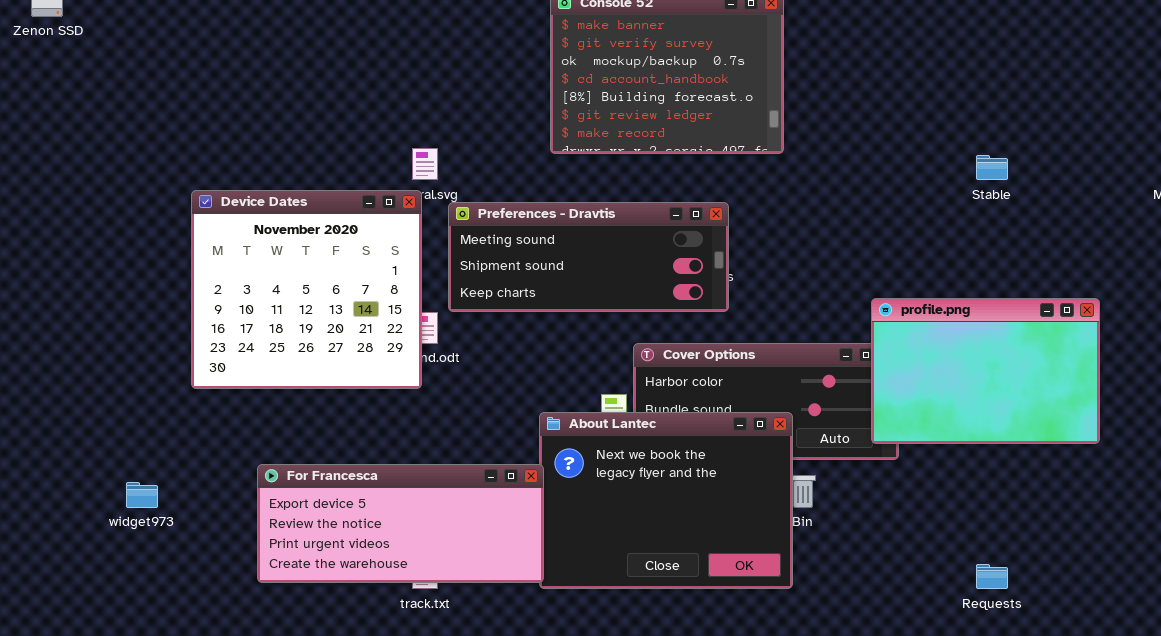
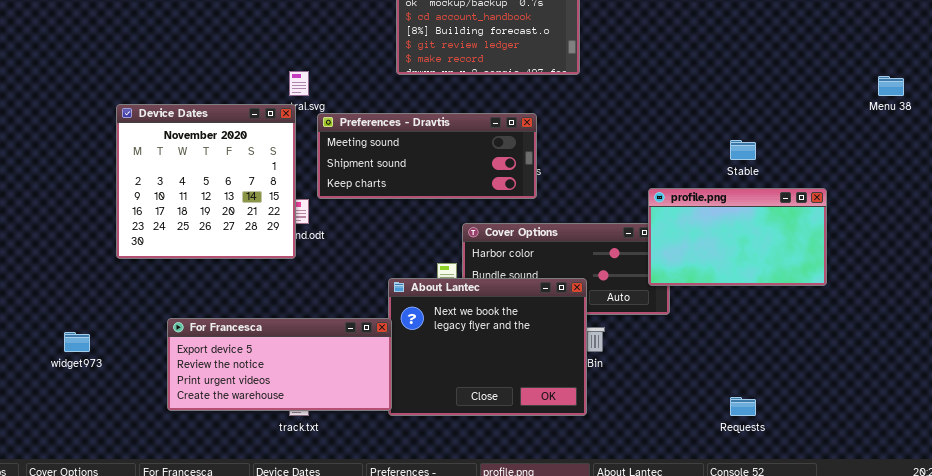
Stable: [976,155,1008,180] -> [730,140,756,160], moved
profile.png: [871,298,1100,444] -> [648,188,827,286], resized

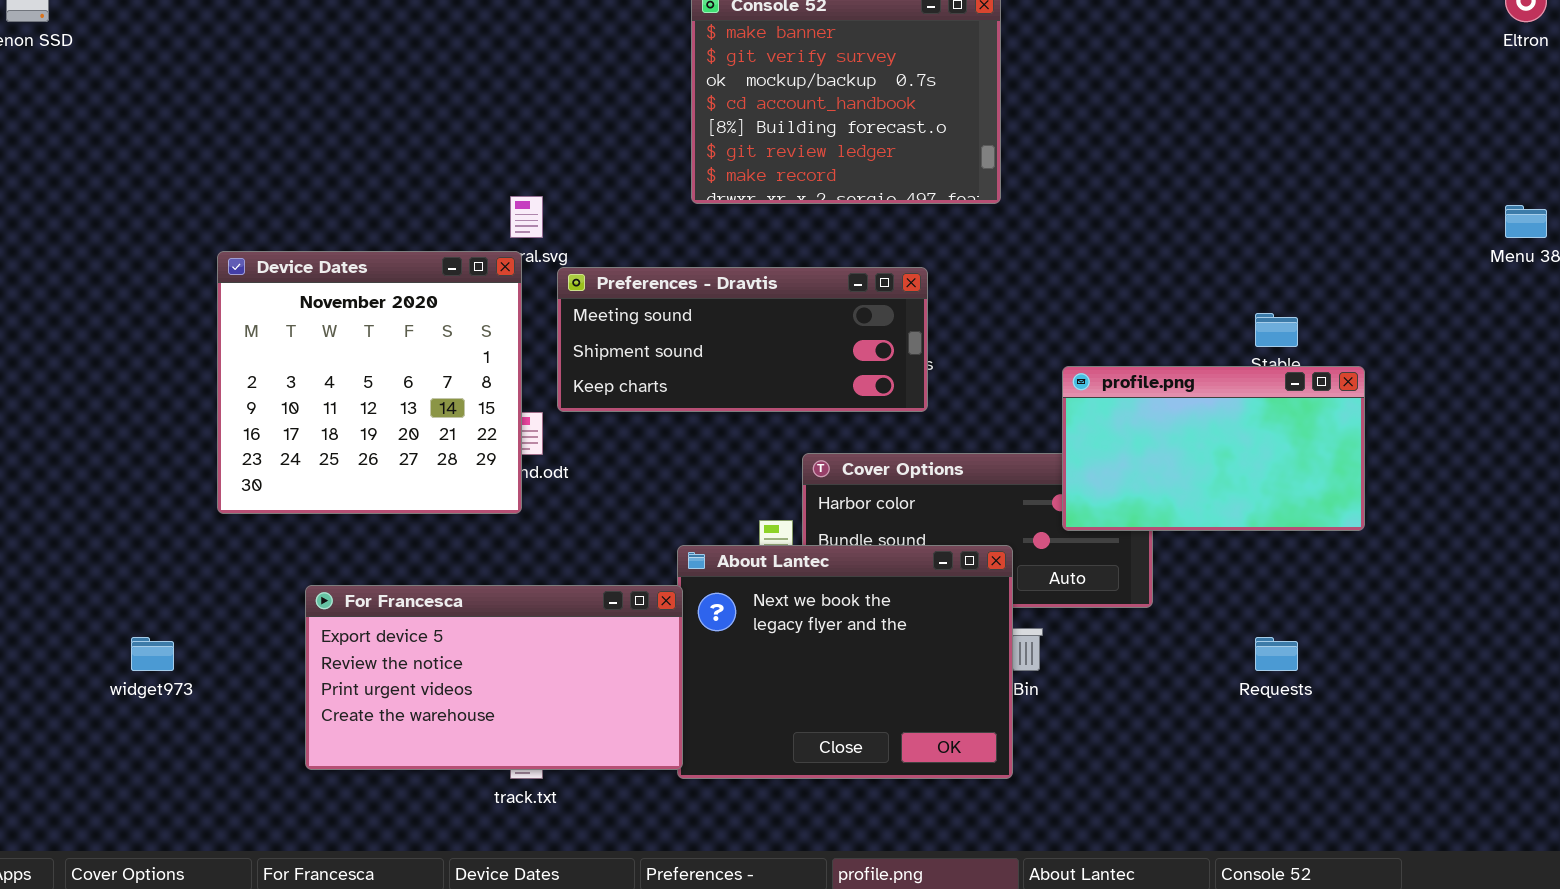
profile.png: [648,188,827,286] -> [1062,366,1365,531], moved
For Francesca: [167,318,392,411] -> [305,585,683,770], resized
Requests: [730,397,756,416] -> [1255,637,1298,671], moved

